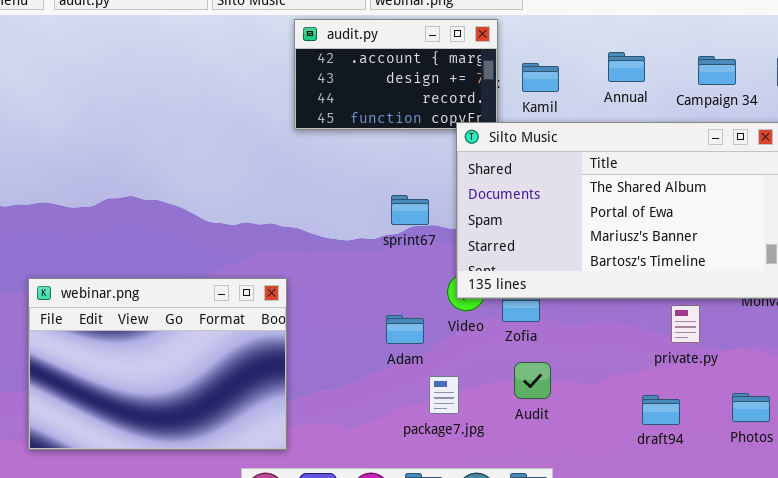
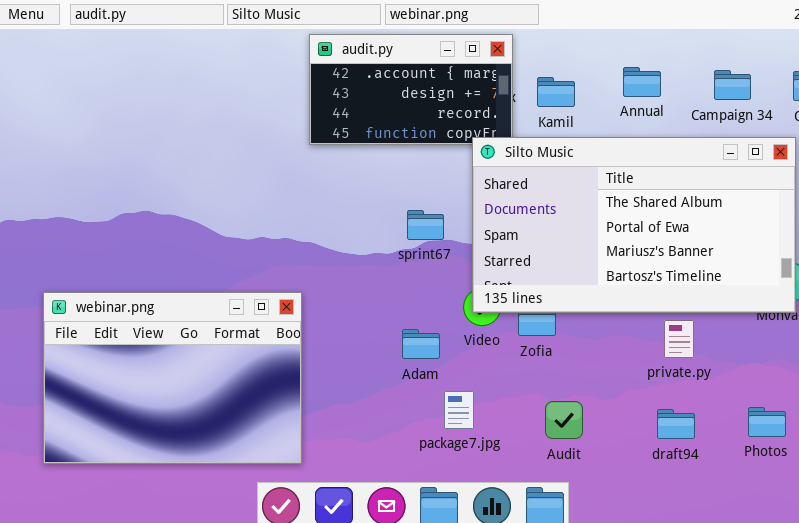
private.py: [671,305,700,343] -> [664,320,694,358], moved
Audit: [514,362,551,399] -> [545,401,583,439], moved

